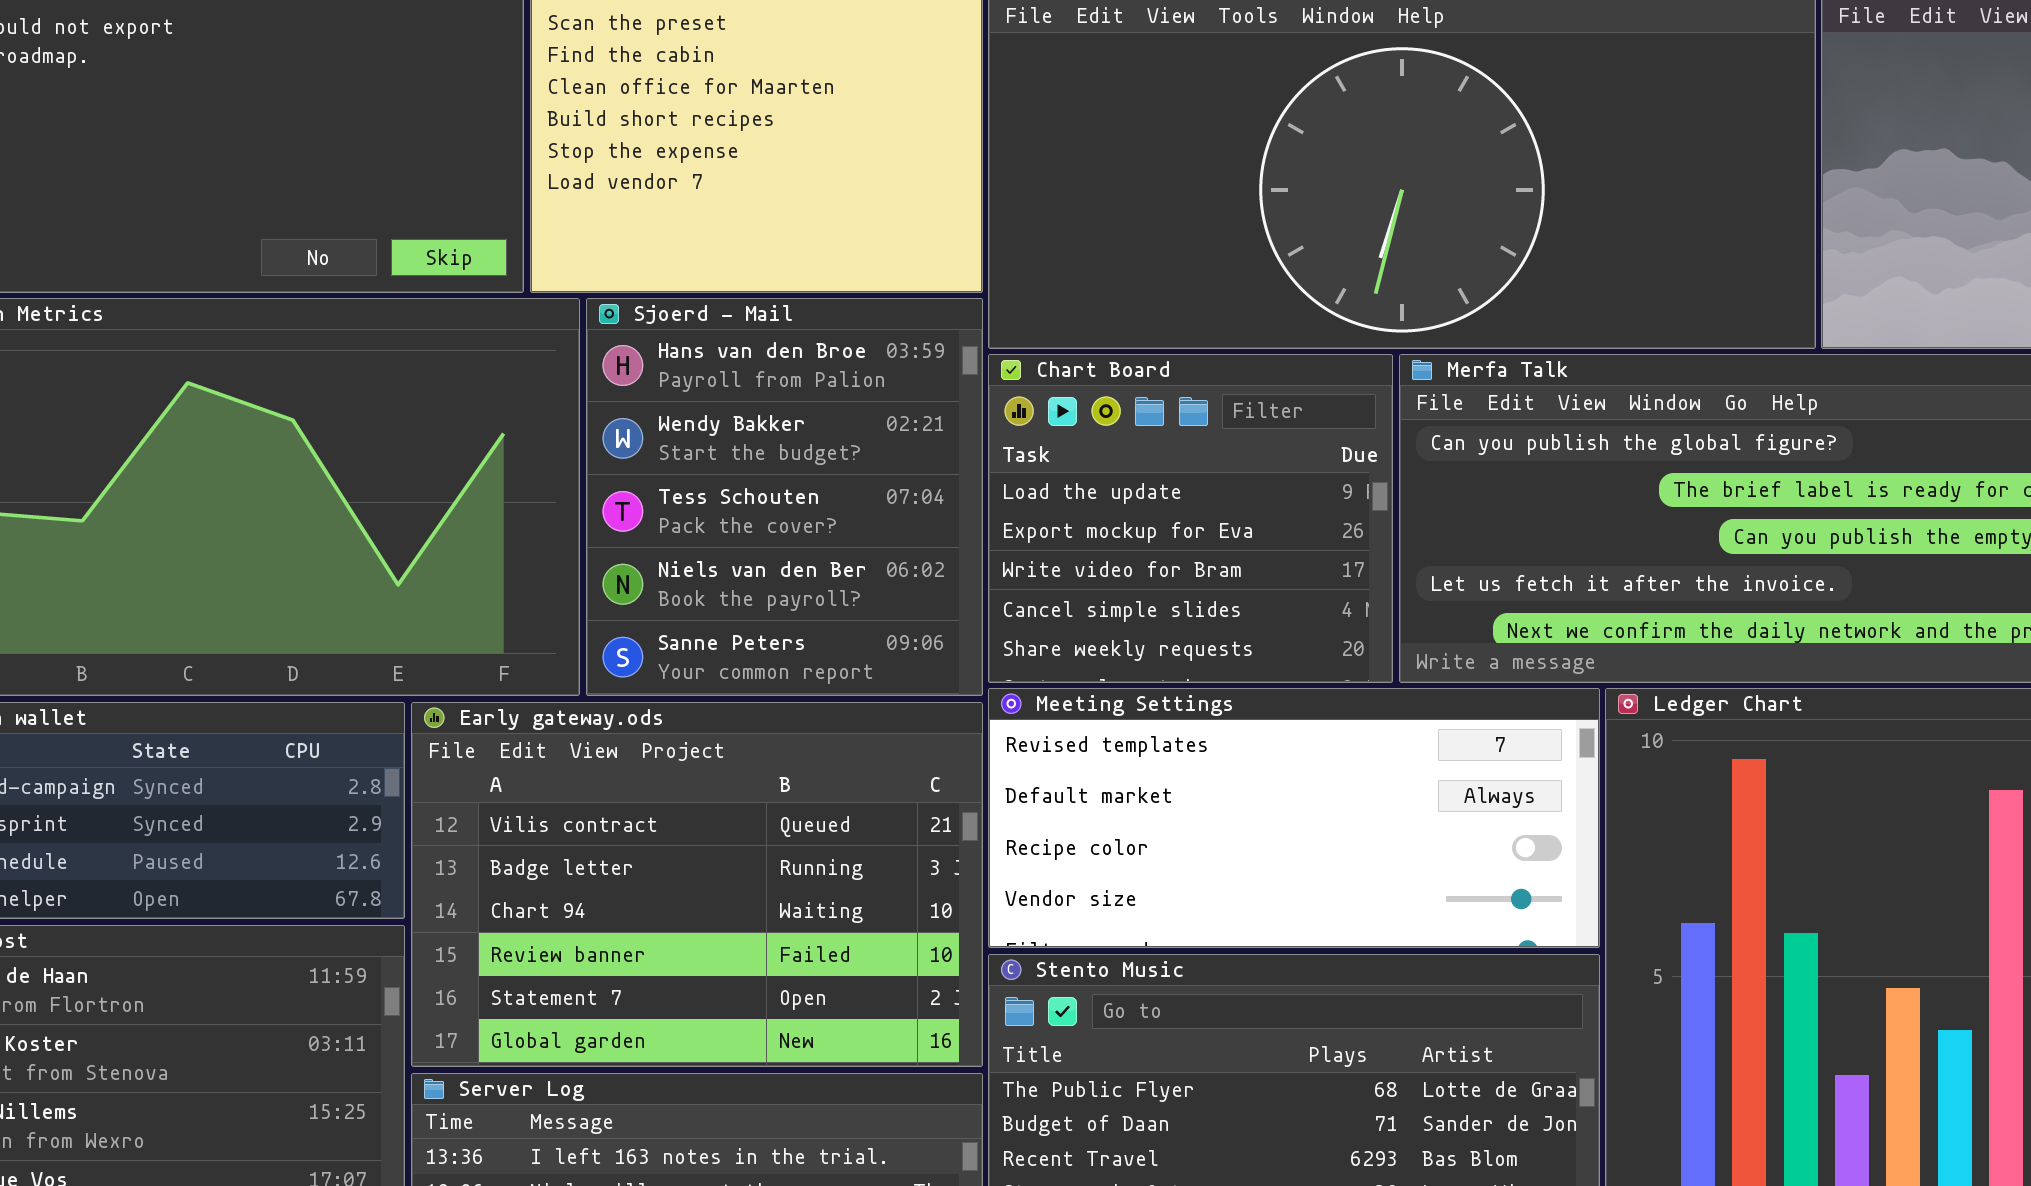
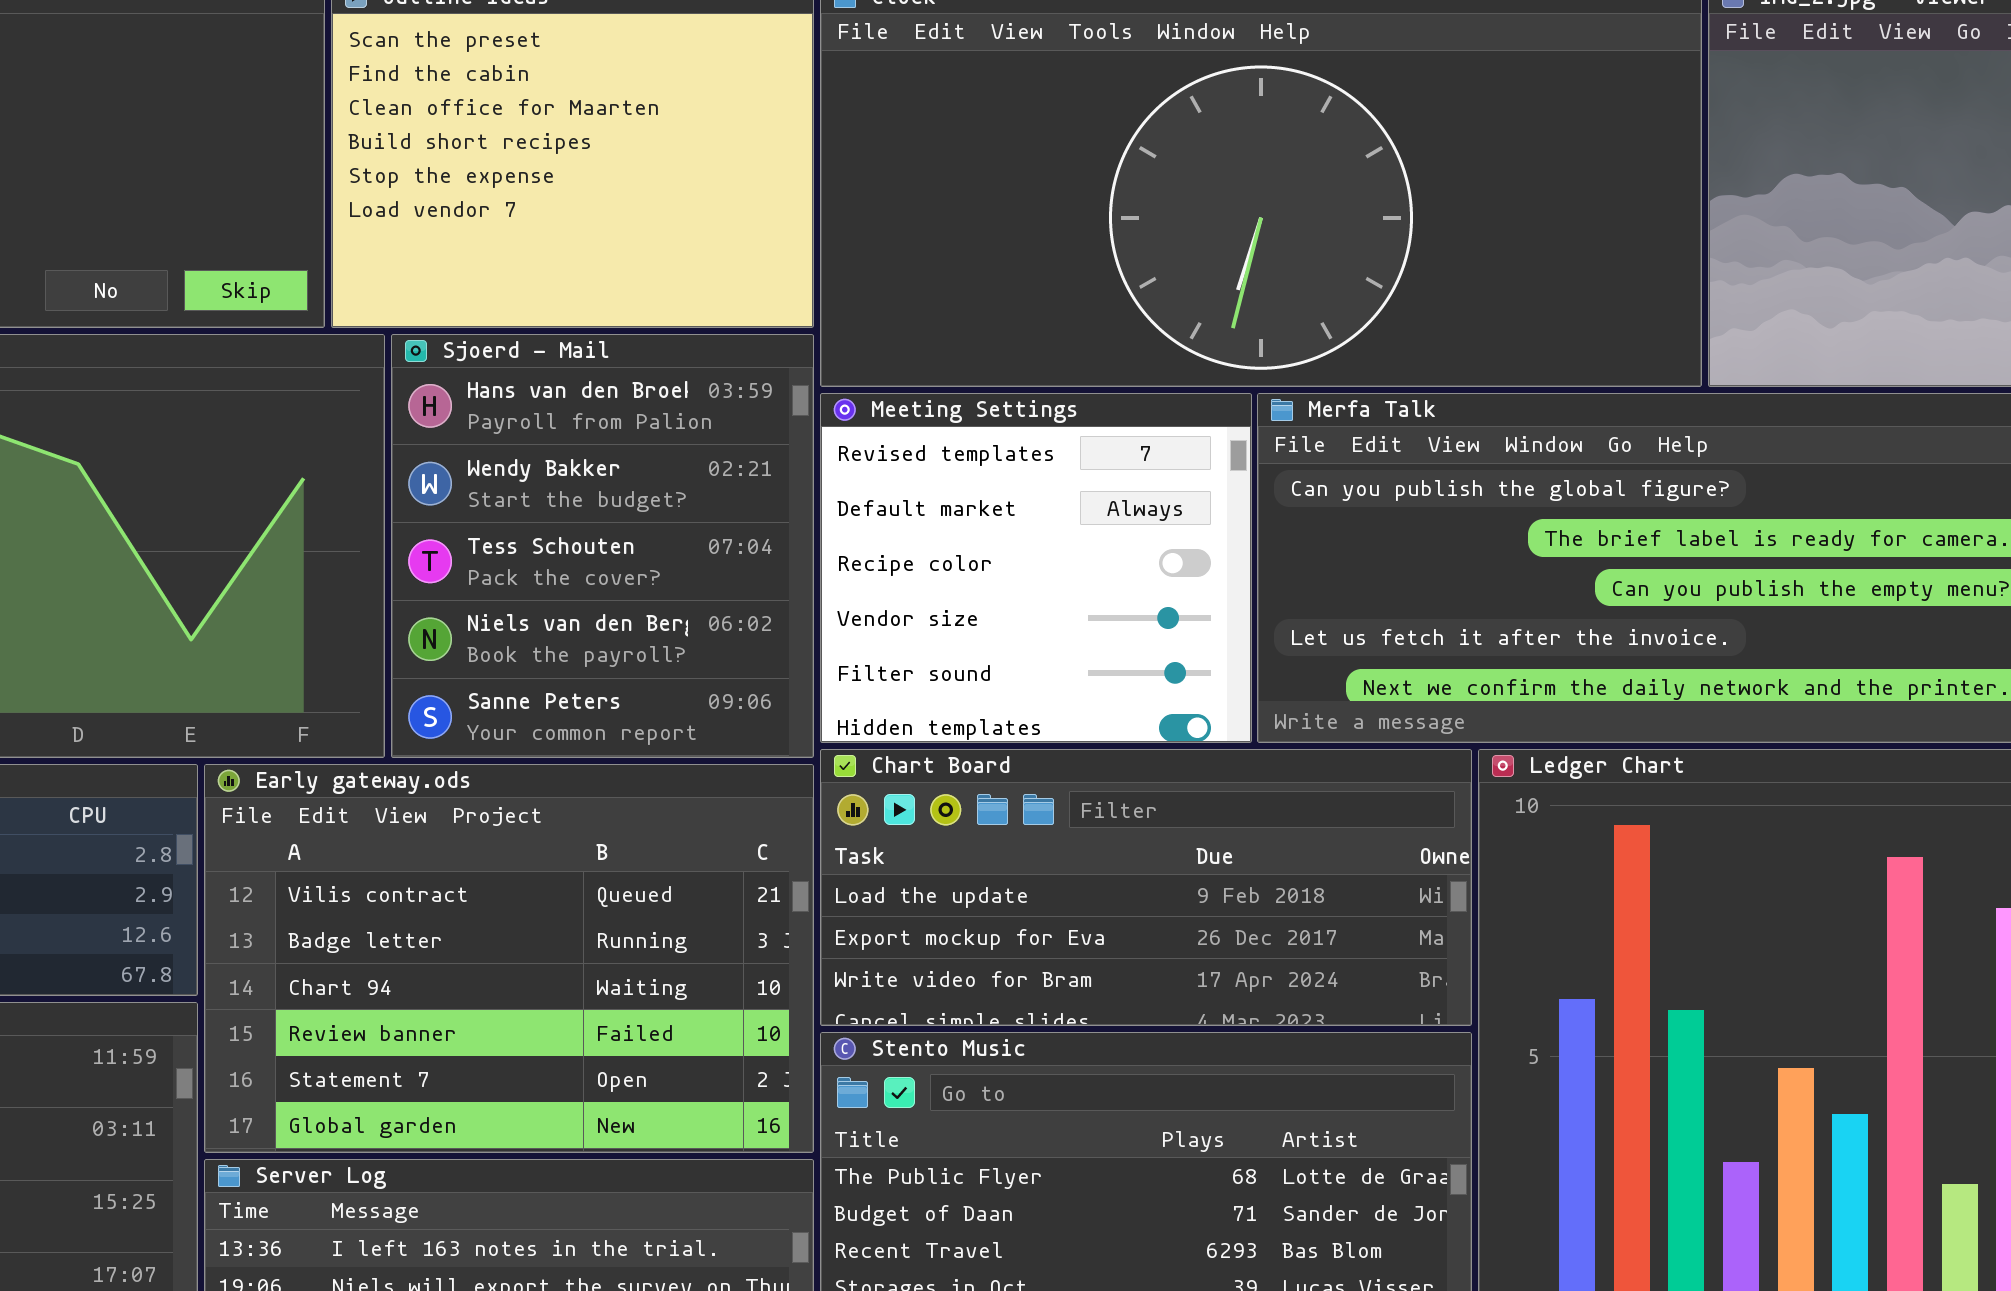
Chart Board: [988,354,1393,683] -> [820,749,1472,1026], moved, resized
Meeting Settings: [988,688,1600,948] -> [820,393,1252,743], moved, resized

